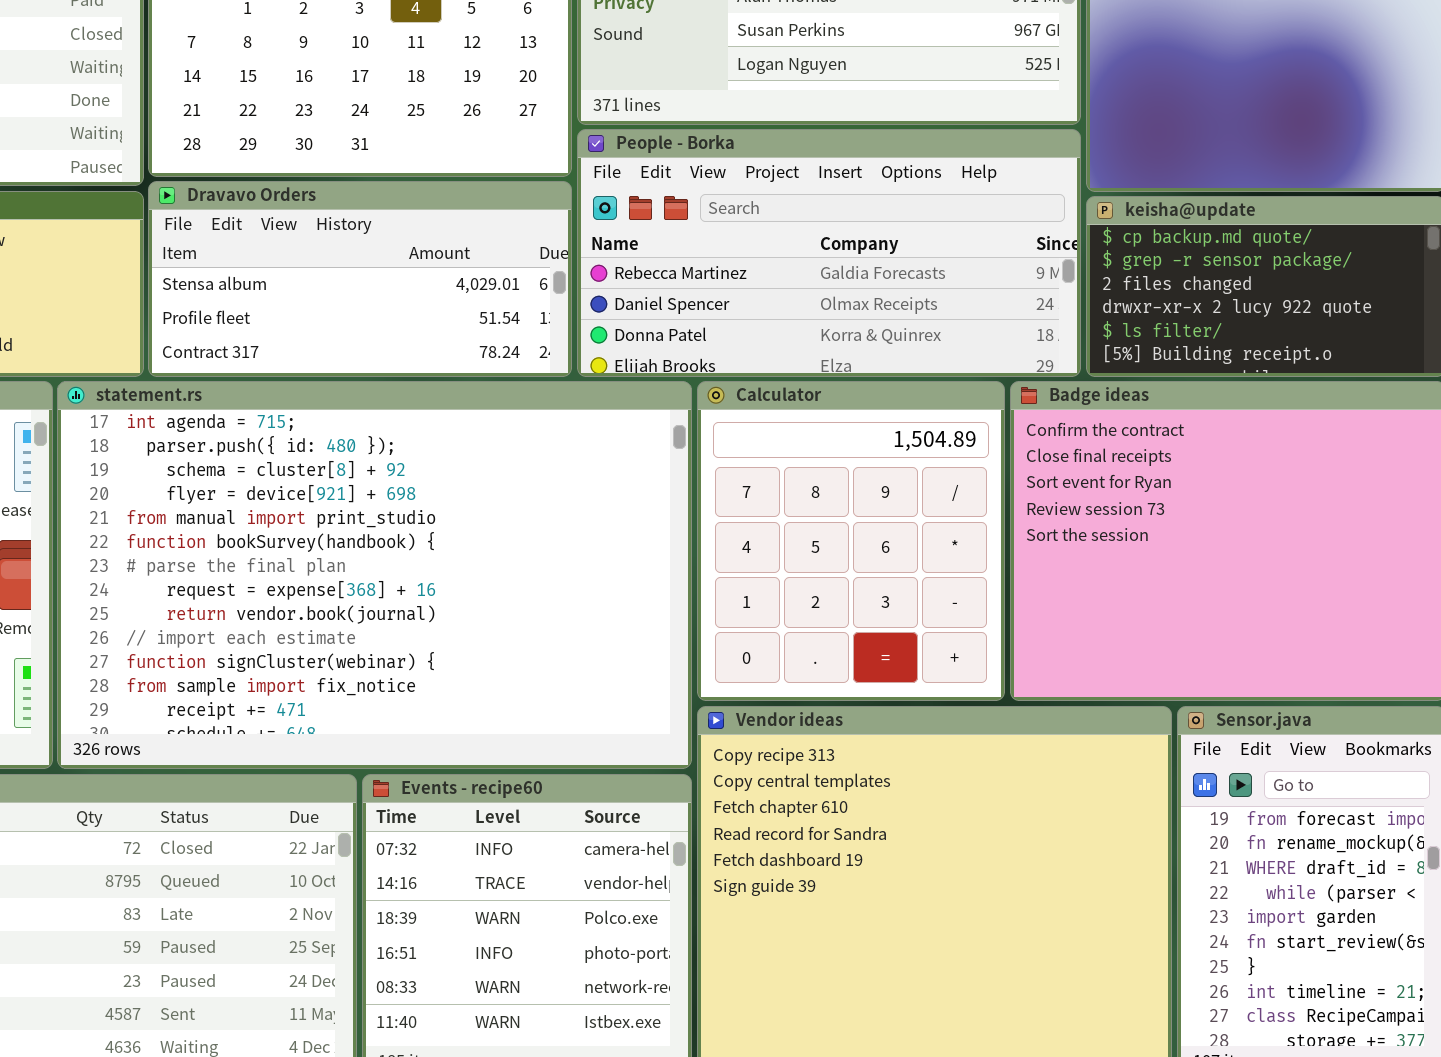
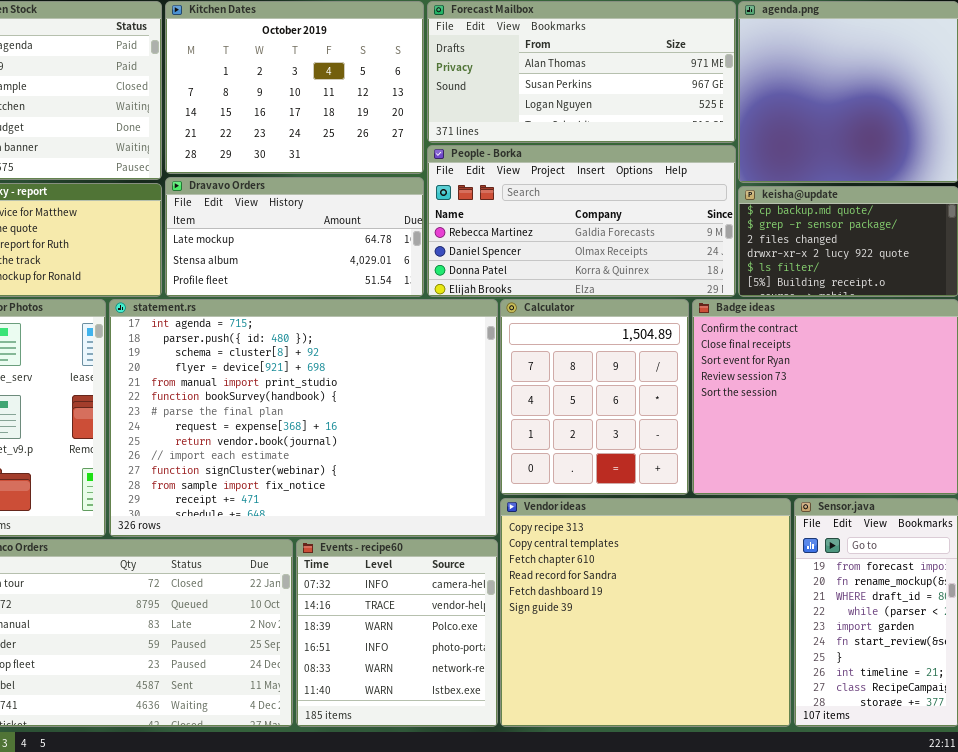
Dravavo Orders: [148,181,572,377] -> [165,177,424,297], scrolled up 1 row

